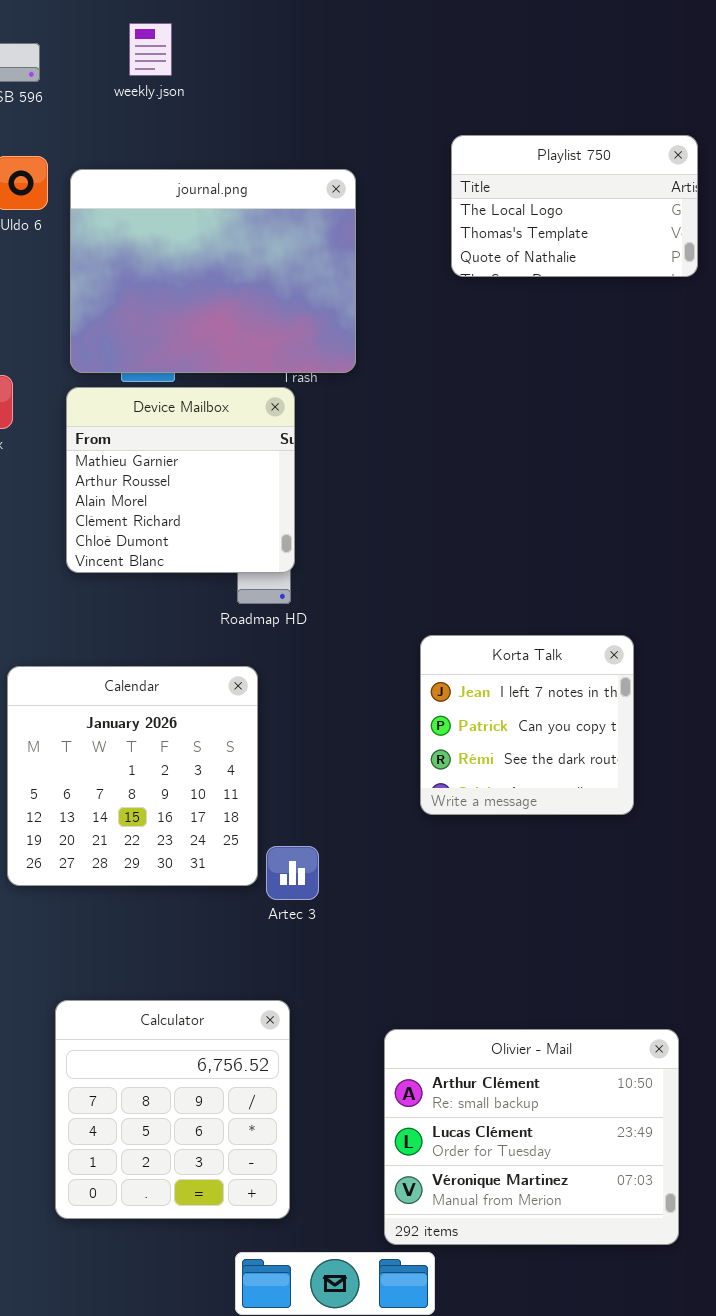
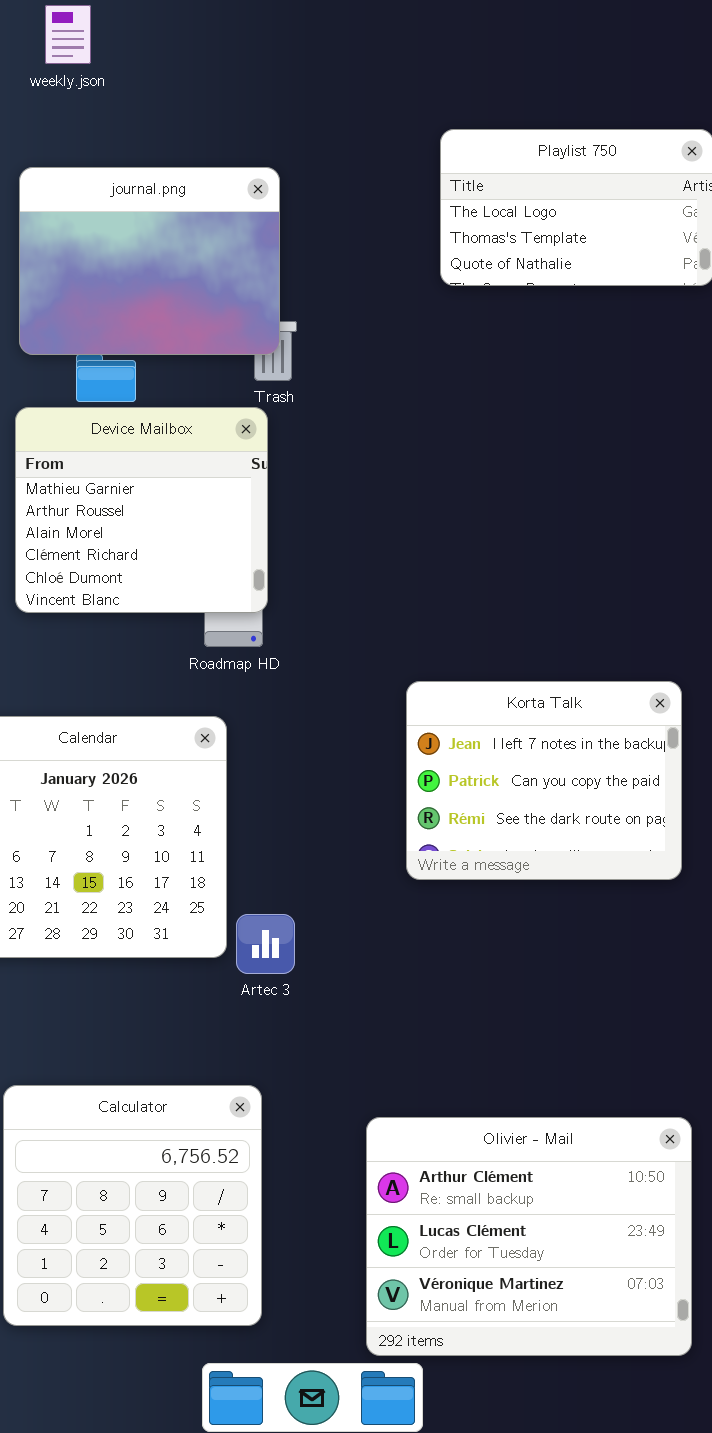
weekly.json: [129,23,172,76] -> [45,5,91,64], moved
journal.png: [70,169,356,373] -> [19,167,280,355], resized
Korta Talk: [420,635,634,815] -> [406,681,682,880], resized

